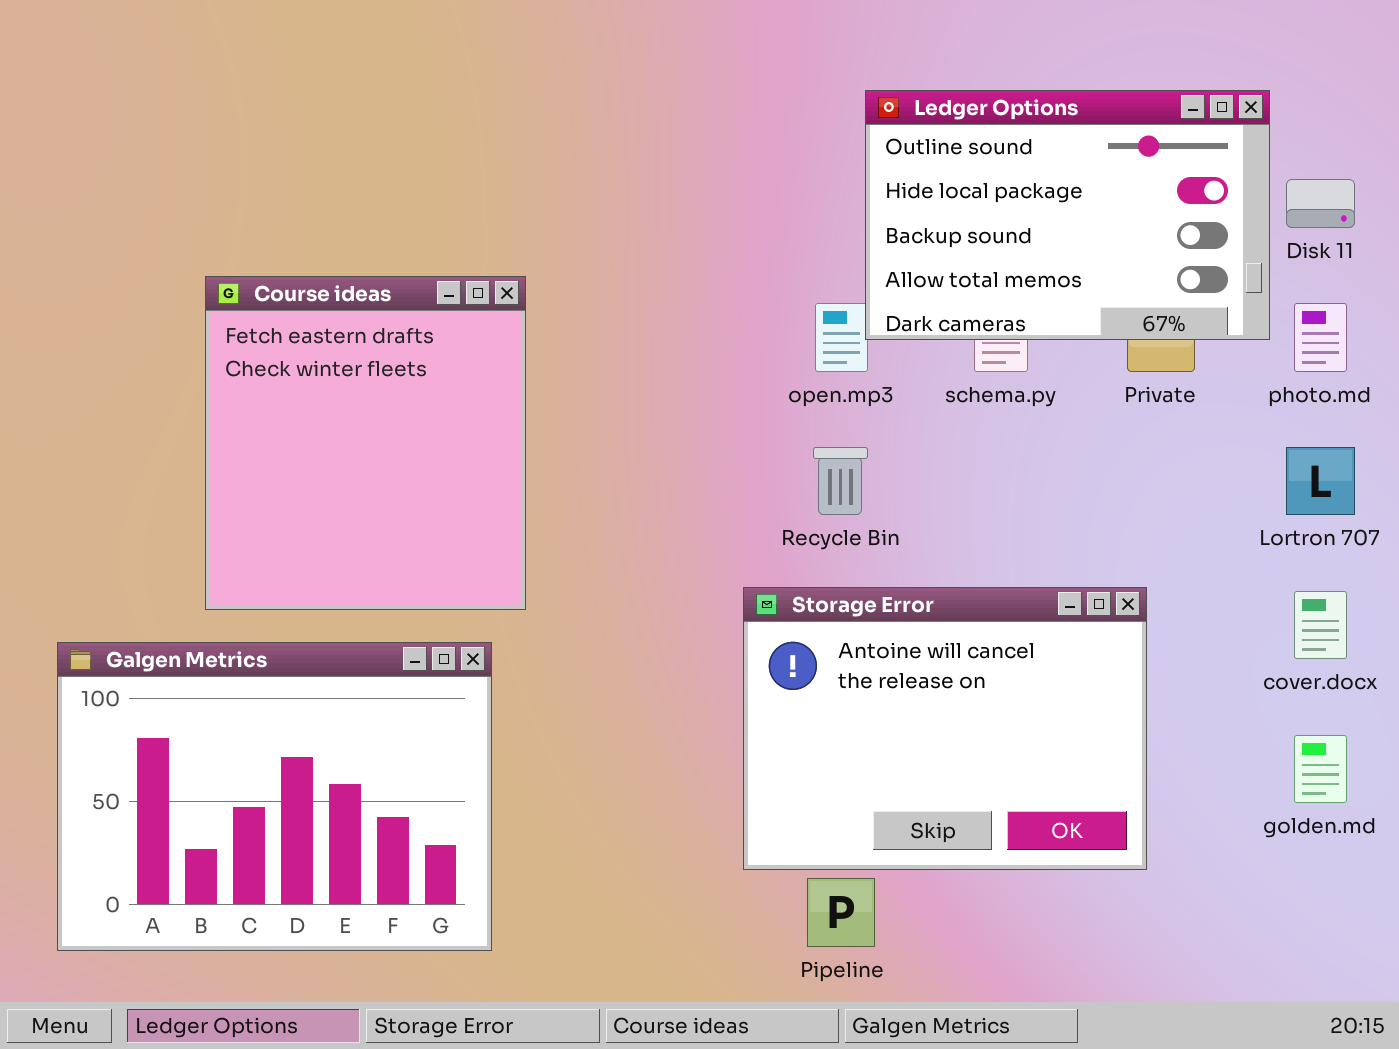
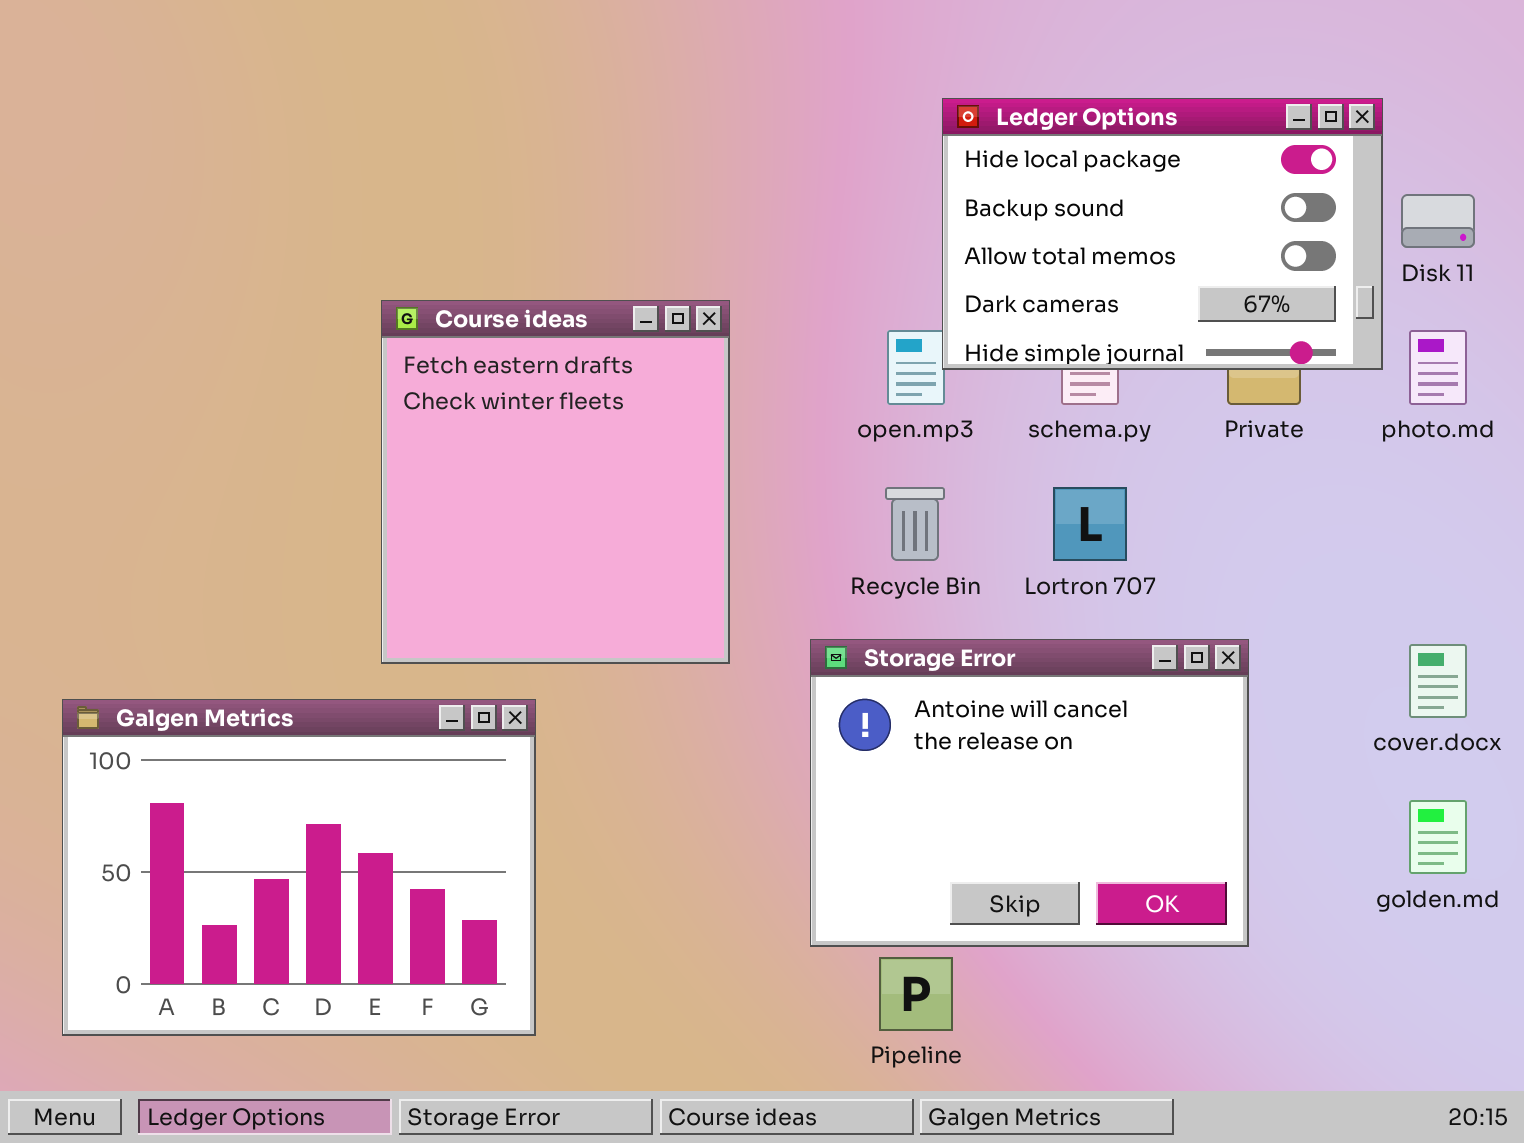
Ledger Options: [865,90,1270,340] -> [942,98,1383,370], scrolled down 1 row
Course ideas: [205,276,526,610] -> [381,300,730,664], moved
Lortron 707: [1286,447,1355,515] -> [1053,487,1127,561], moved

